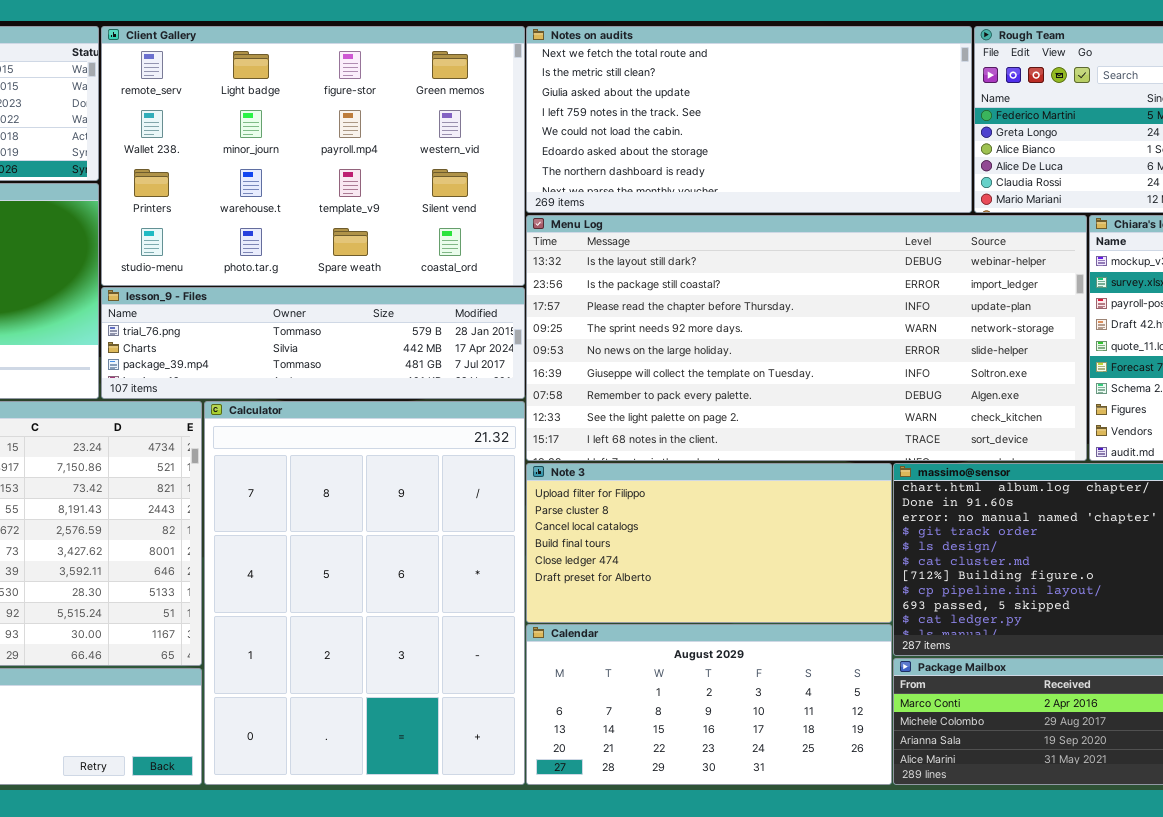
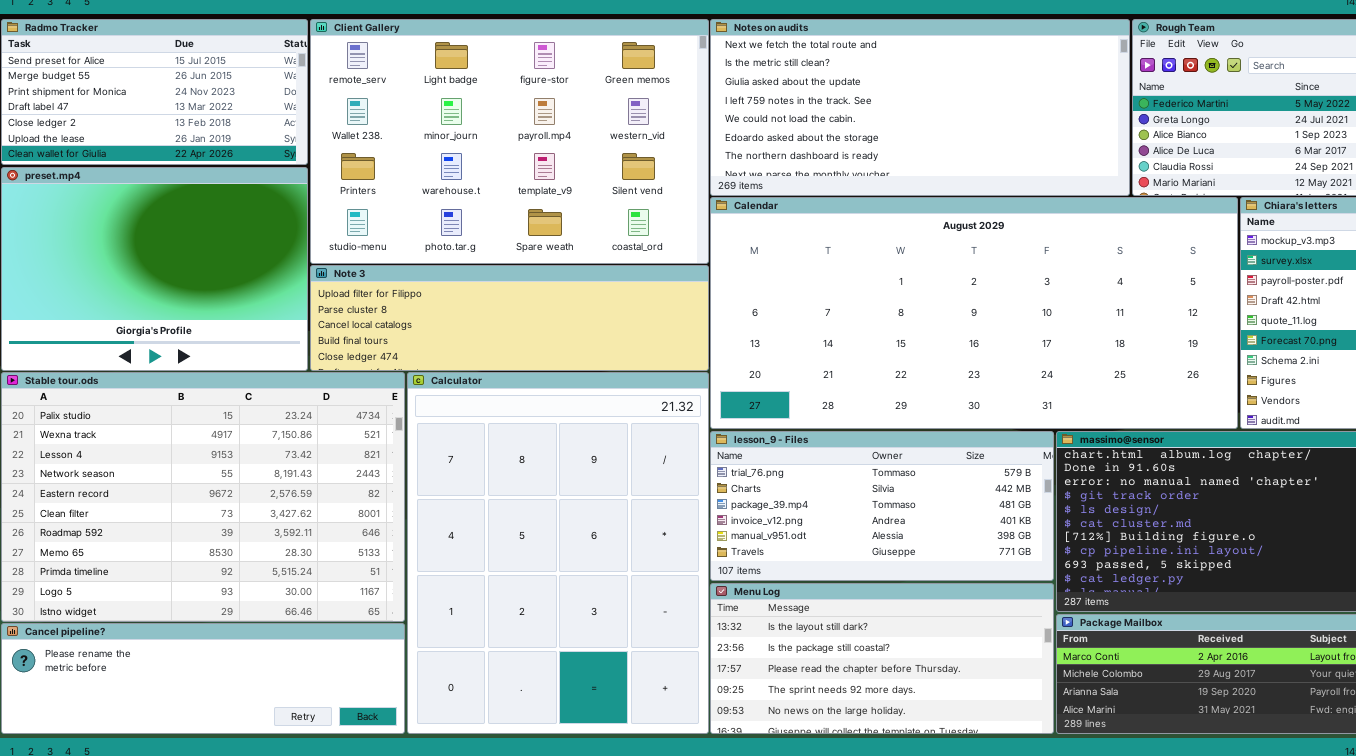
Menu Log: [526,215,1087,461] -> [710,583,1054,734], moved, resized
lesson_9 - Files: [101,287,525,399] -> [710,431,1054,581], moved, resized
Note 3: [526,463,892,623] -> [310,265,709,371], moved, resized
Calendar: [526,624,892,785] -> [710,197,1238,429], moved, resized

